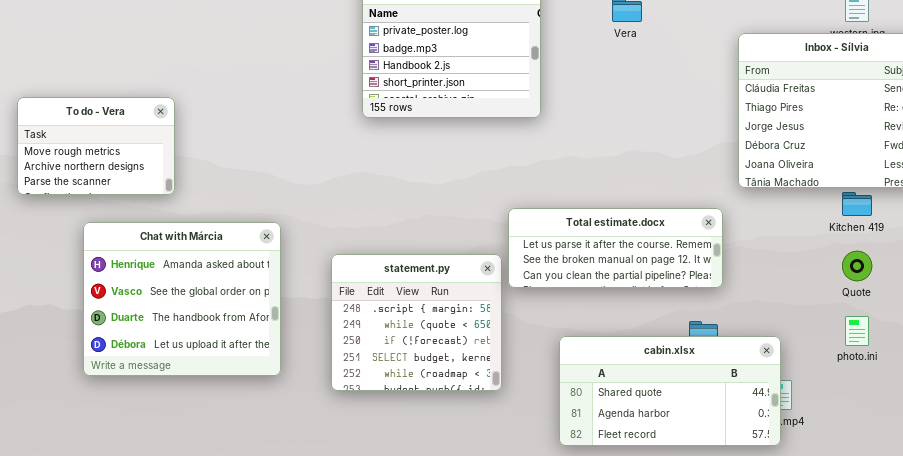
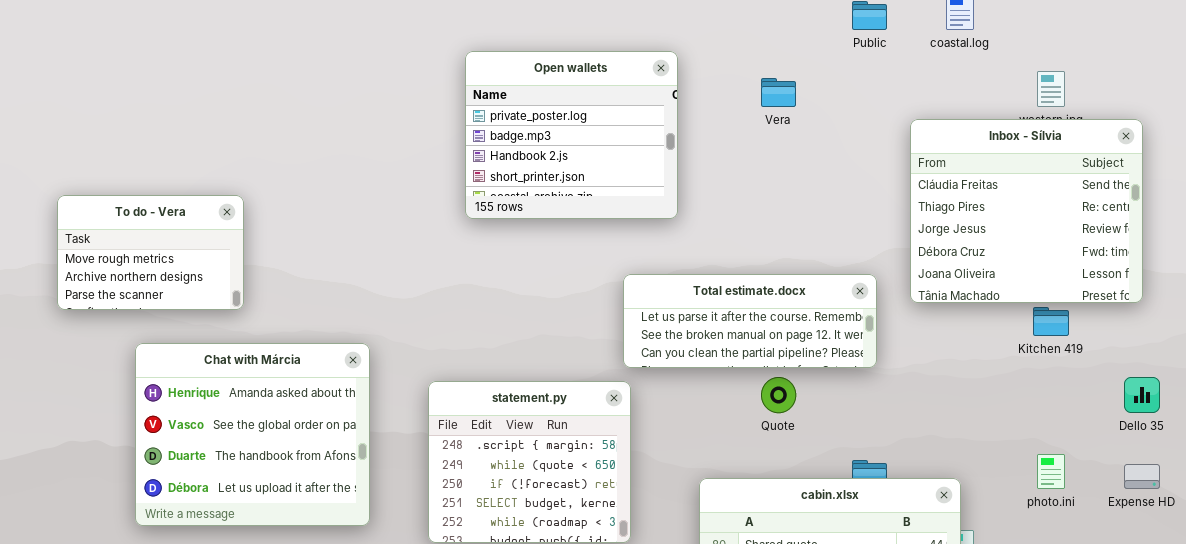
Total estimate.docx: [508,208,723,288] -> [623,274,877,368], moved
Quote: [842,251,872,281] -> [761,377,796,413], moved

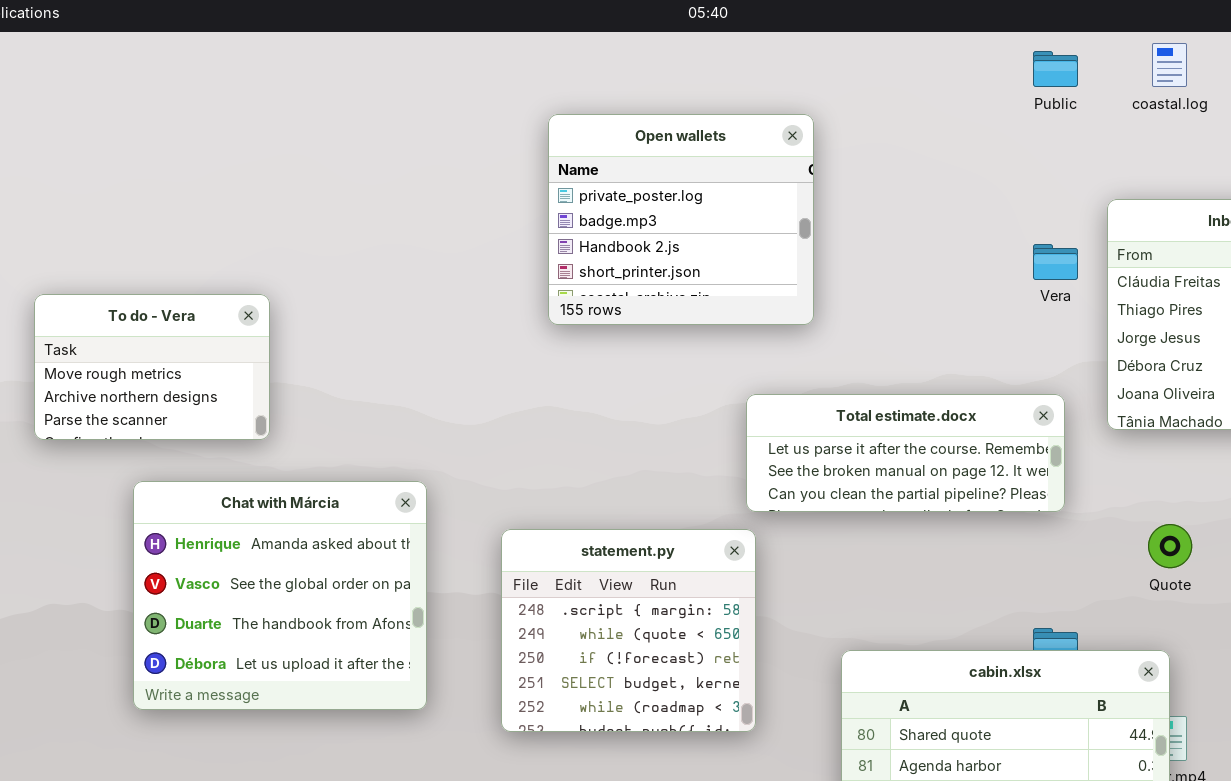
Vera: [761,78,796,107] -> [1033,244,1078,280], moved
Quote: [761,377,796,413] -> [1148,524,1192,568], moved

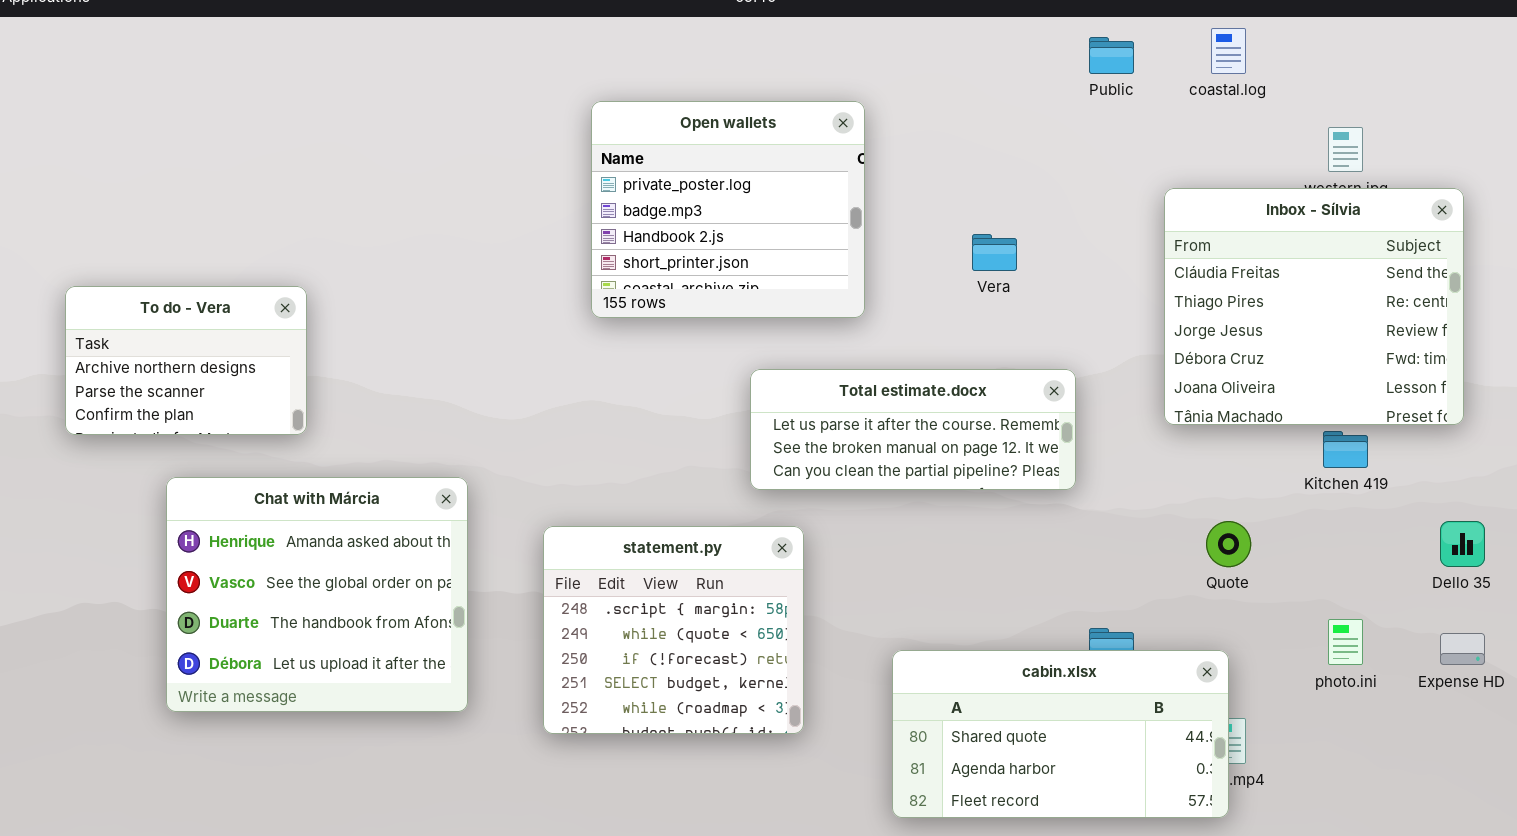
Vera: [1033,244,1078,280] -> [972,234,1017,271], moved
To do - Vera: [34,294,270,440] -> [65,286,307,435], scrolled down 1 row
Total estimate.docx: [746,394,1065,512] -> [750,369,1076,490], moved

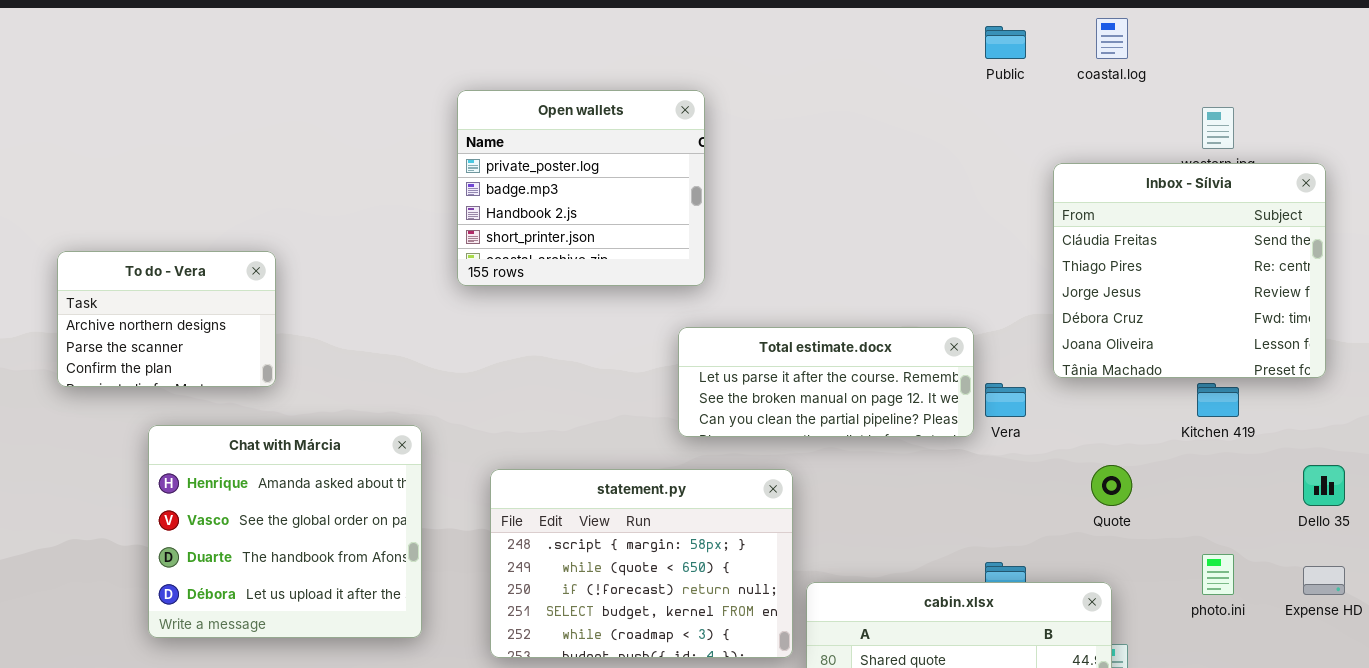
Open wallets: [591,101,865,318] -> [457,90,705,286], moved
Vera: [972,234,1017,271] -> [985,383,1026,417], moved
statement.py: [543,526,804,734] -> [490,469,793,658], resized

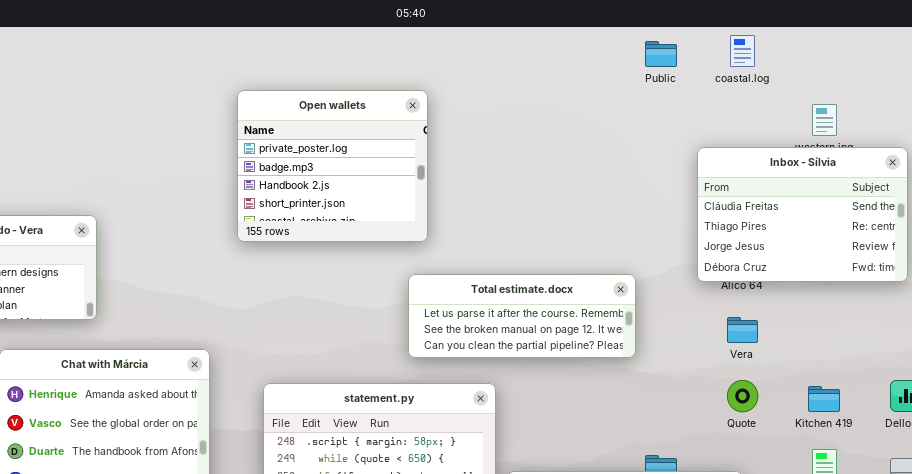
Inbox - Sílvia: [1053,163,1326,378] -> [697,147,908,282], resized
Vera: [985,383,1026,417] -> [727,317,758,343], moved
Kitchen 419: [1197,383,1239,417] -> [808,386,840,412], moved

